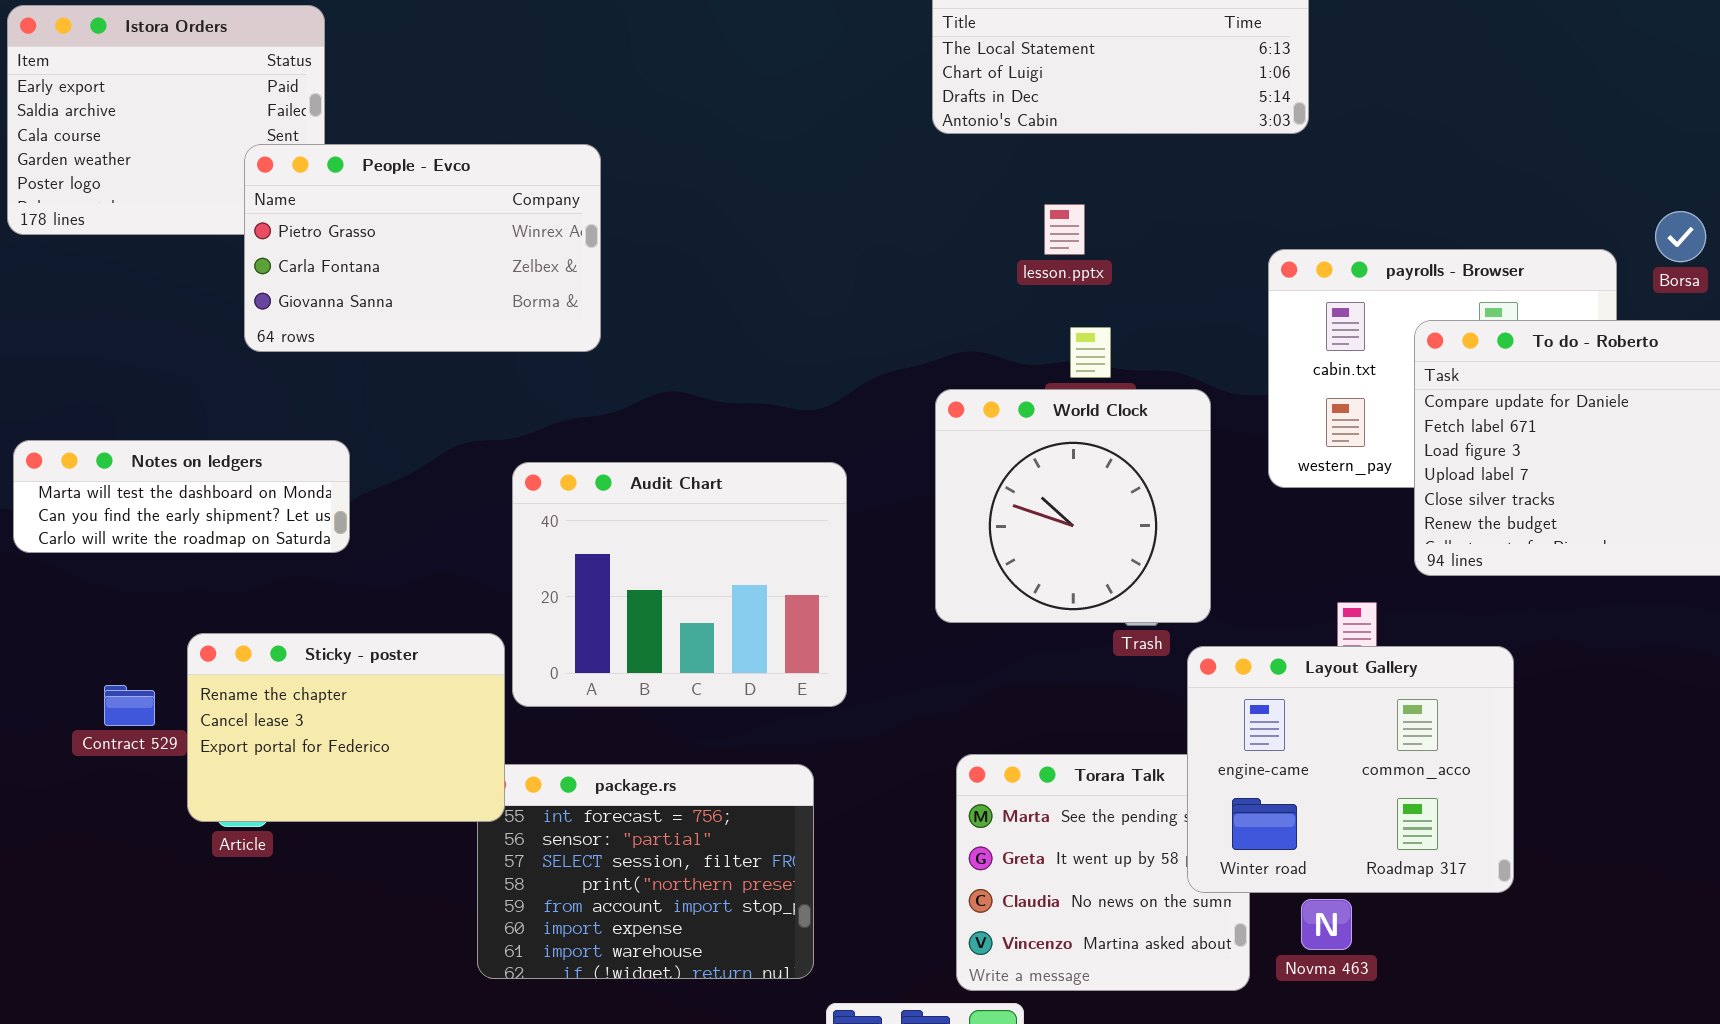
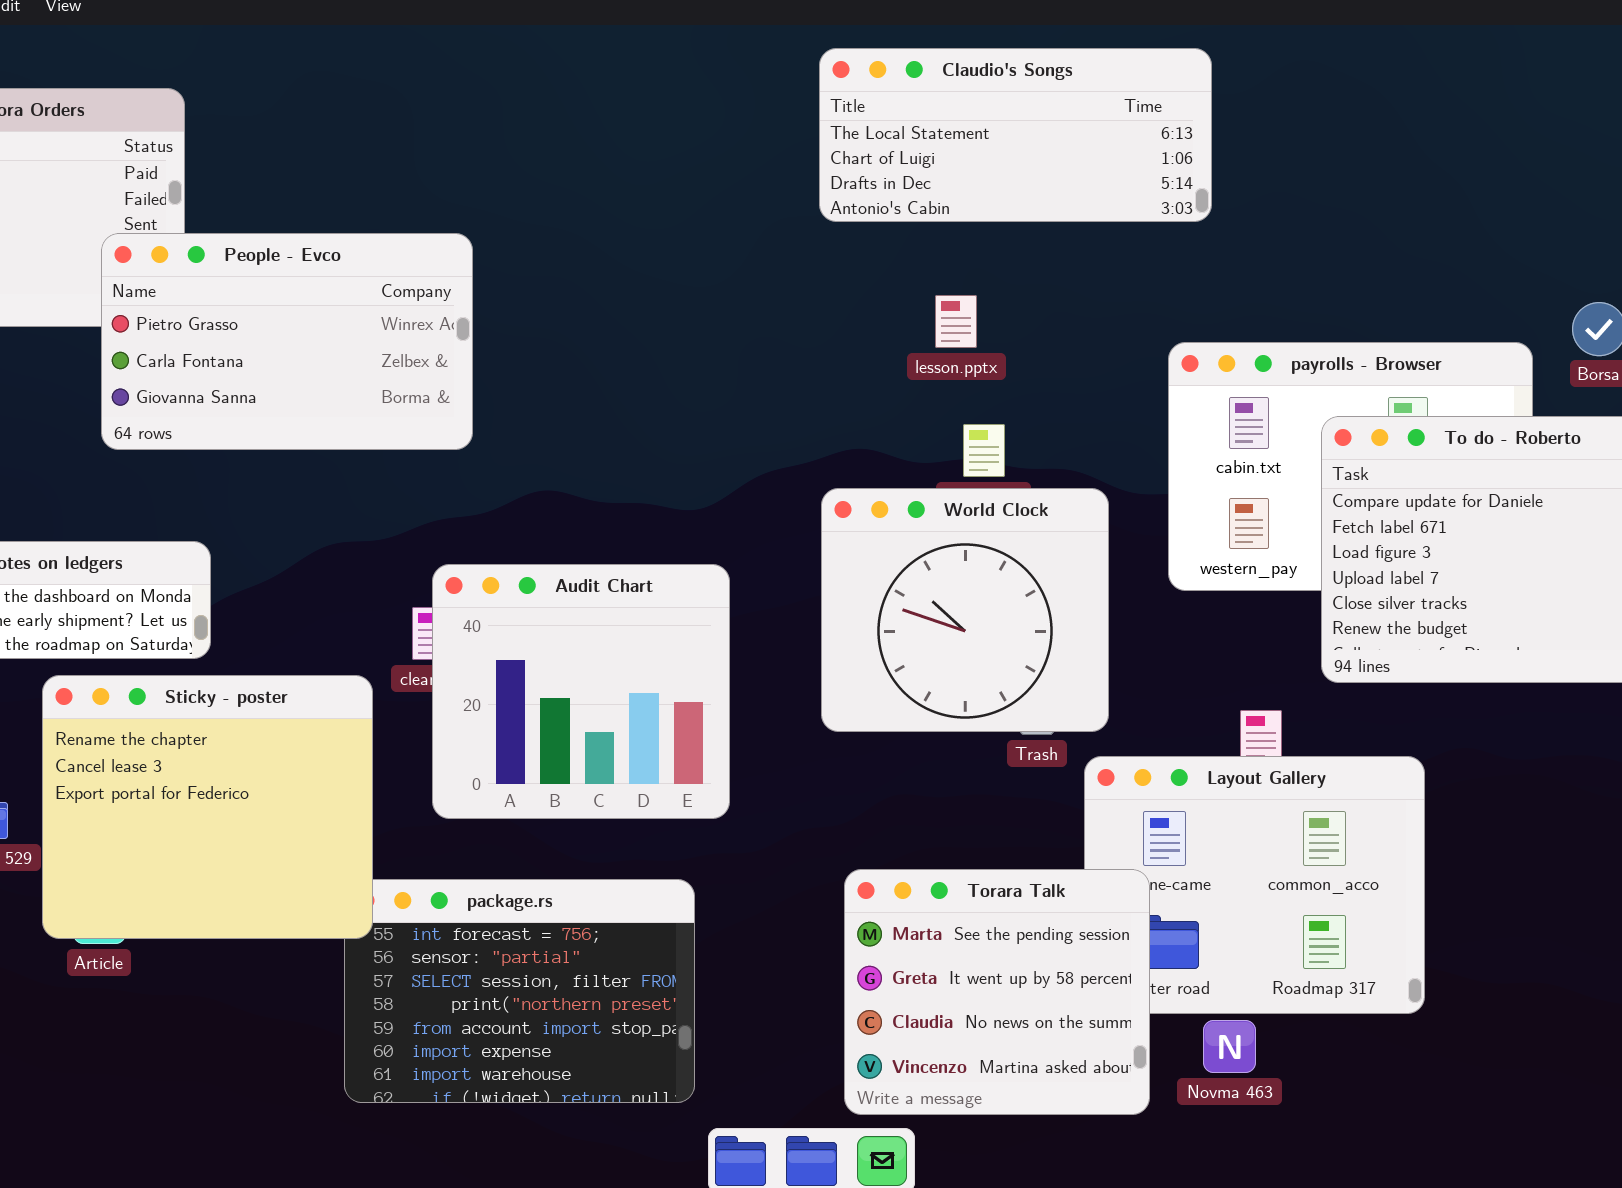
Audit Chart: [512,462,847,707] -> [432,564,730,819], resized
Sticky - poster: [187,633,505,822] -> [42,675,373,939], resized
Torara Talk: [956,754,1250,991] -> [844,869,1150,1115], raised

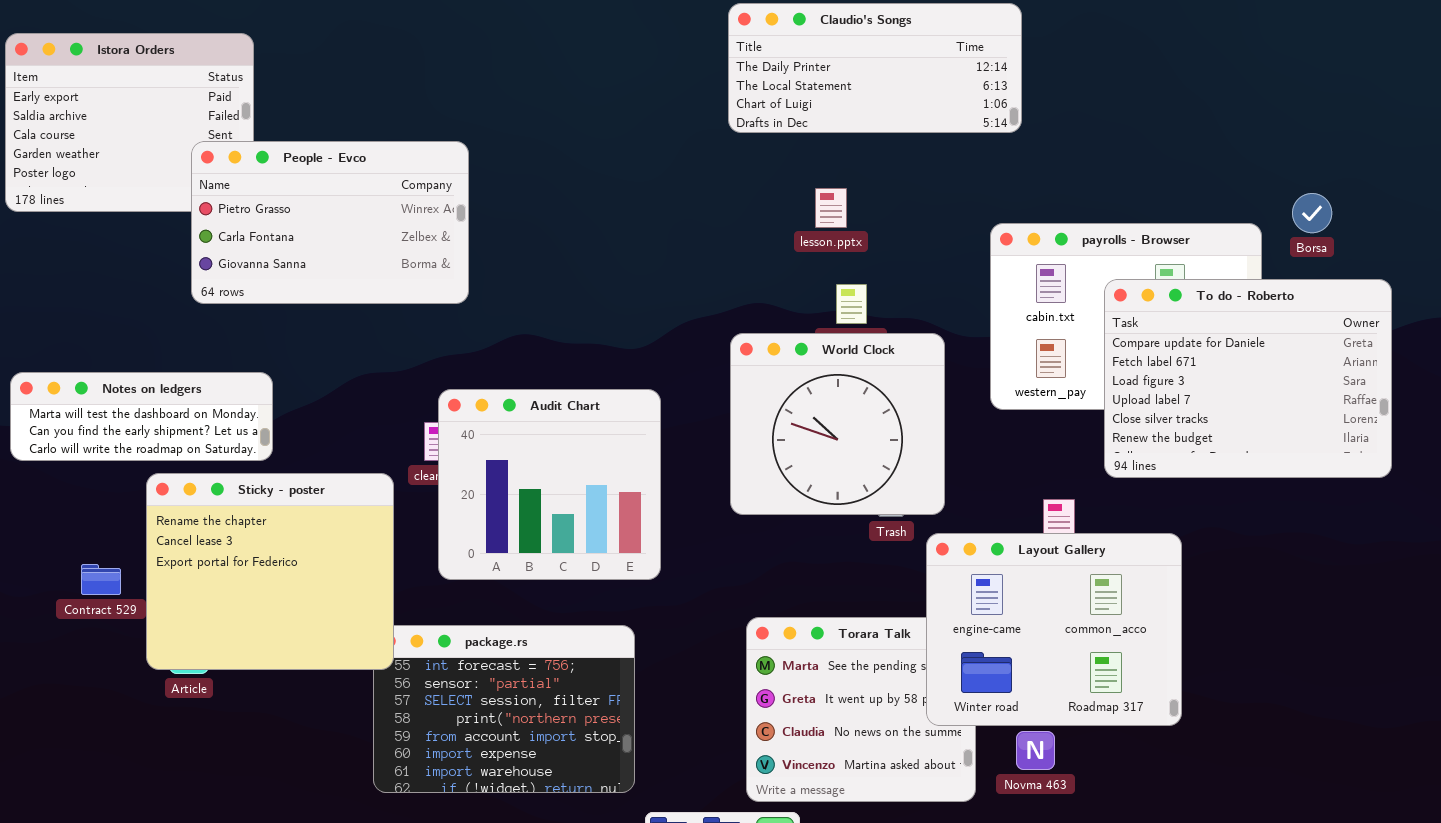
Claudio's Songs: [819,48,1212,222] -> [728,3,1022,133], scrolled up 1 row
Layout Gallery: [1084,756,1425,1014] -> [926,533,1182,726], raised

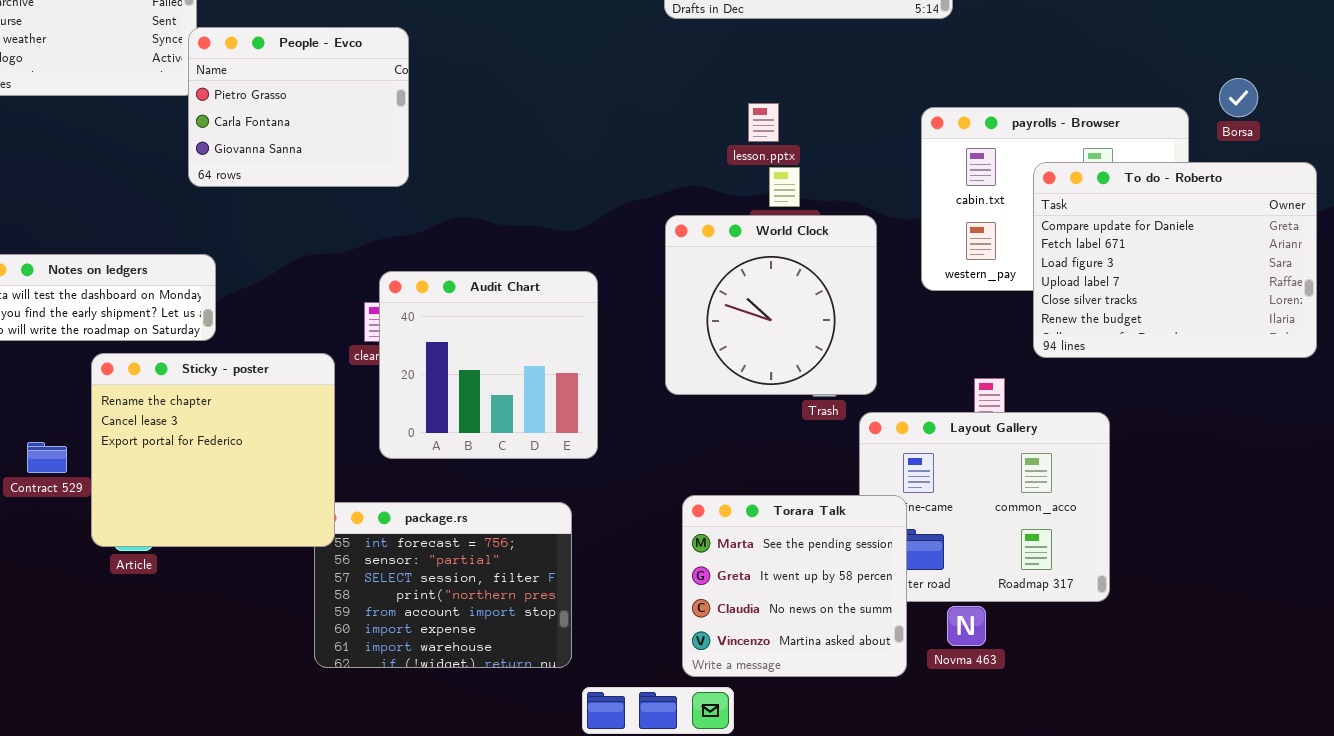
People - Evco: [191,141,469,304] -> [188,27,409,187], resized
lesson.pptx: [815,188,847,228] -> [748,103,779,142], moved
Torara Talk: [746,617,976,802] -> [682,495,907,677], raised

